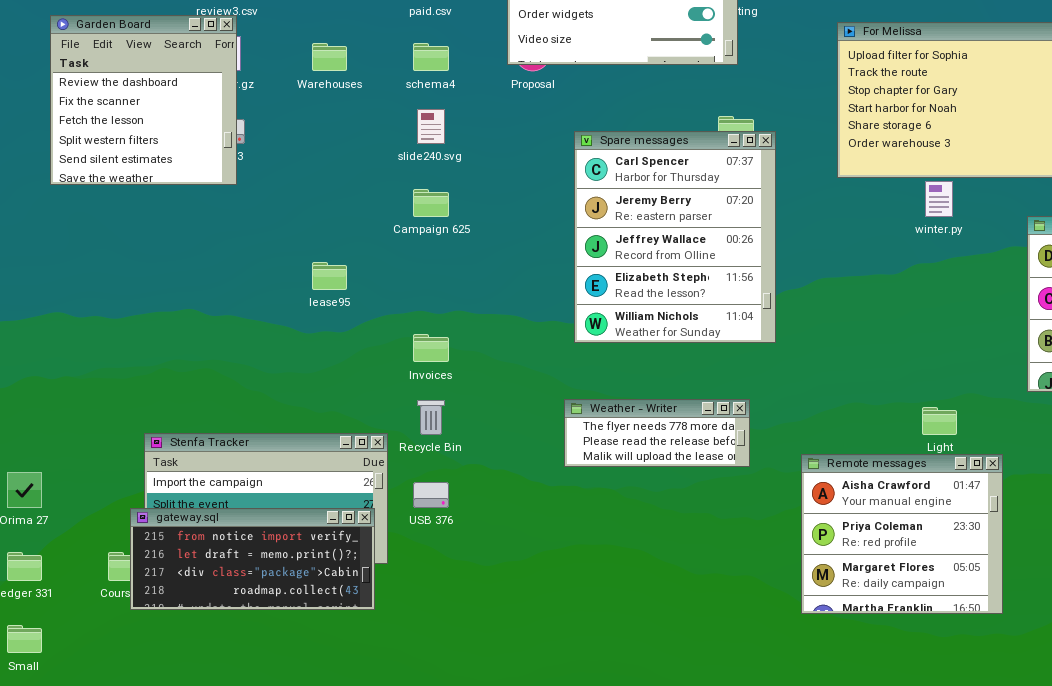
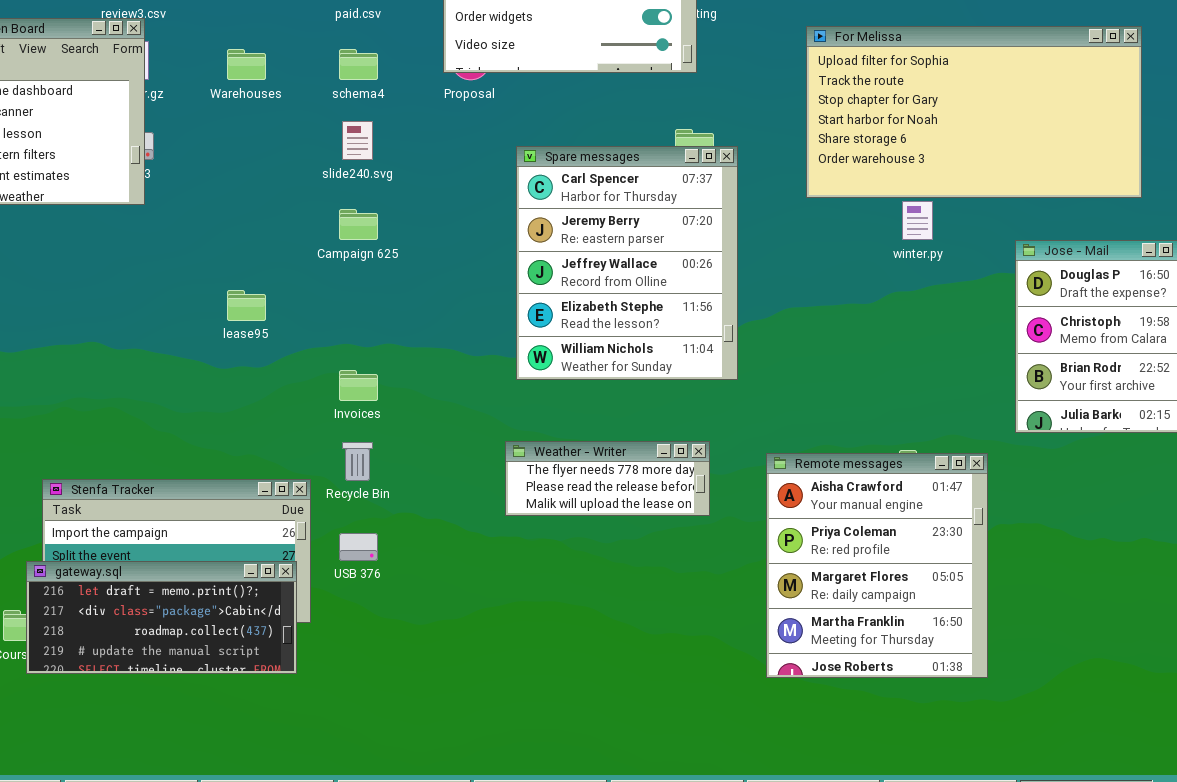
Remote messages: [801,454,1003,614] -> [766,453,988,678], resized
gateway.sql: [130,508,375,610] -> [26,561,297,674], scrolled down 1 row

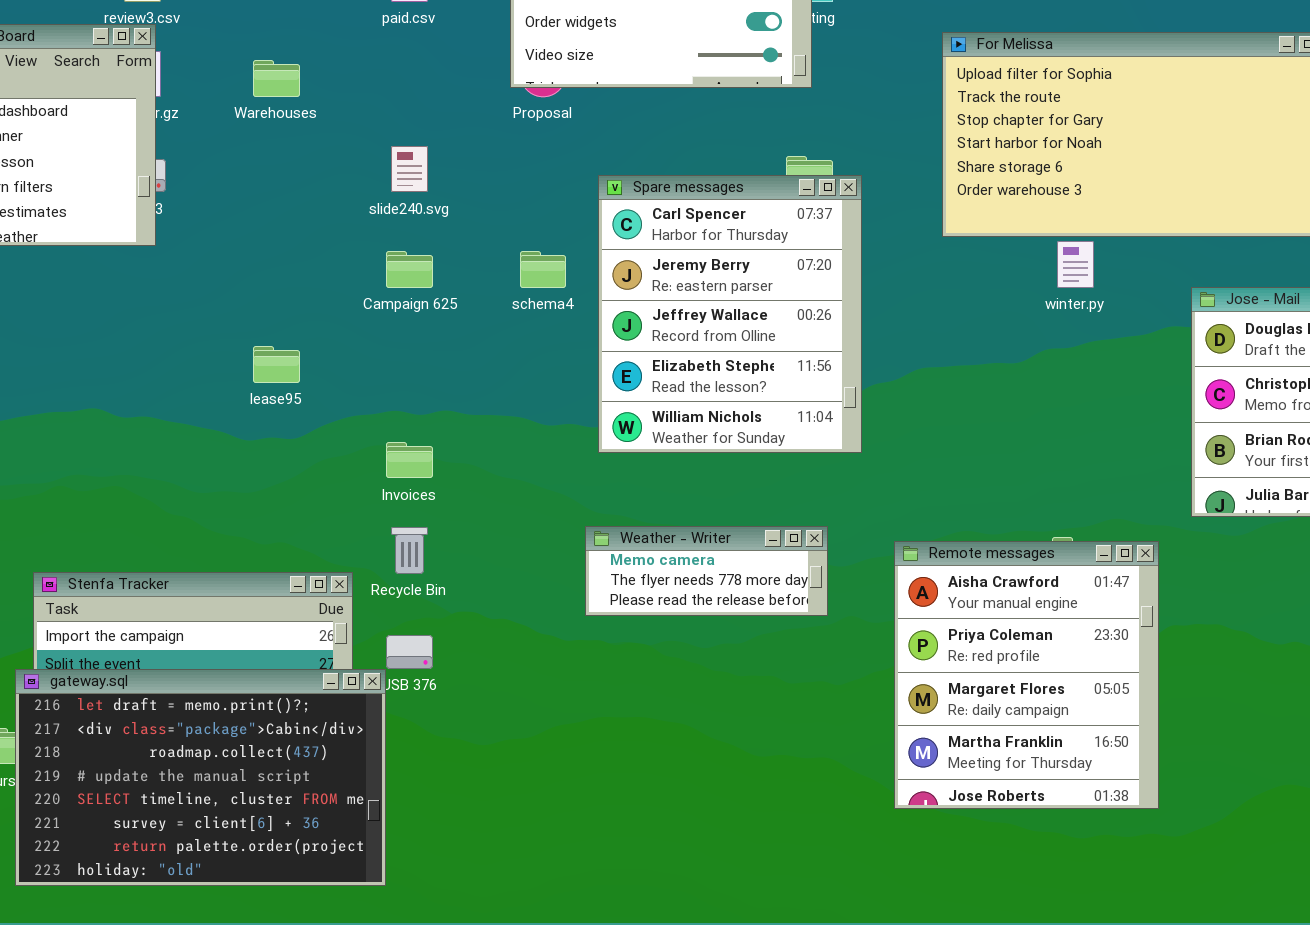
schema4: [339,49,378,80] -> [520,251,566,288], moved
Weather - Writer: [505,441,710,516] -> [585,526,828,616], scrolled up 1 row
gateway.sql: [26,561,297,674] -> [15,669,386,886], resized

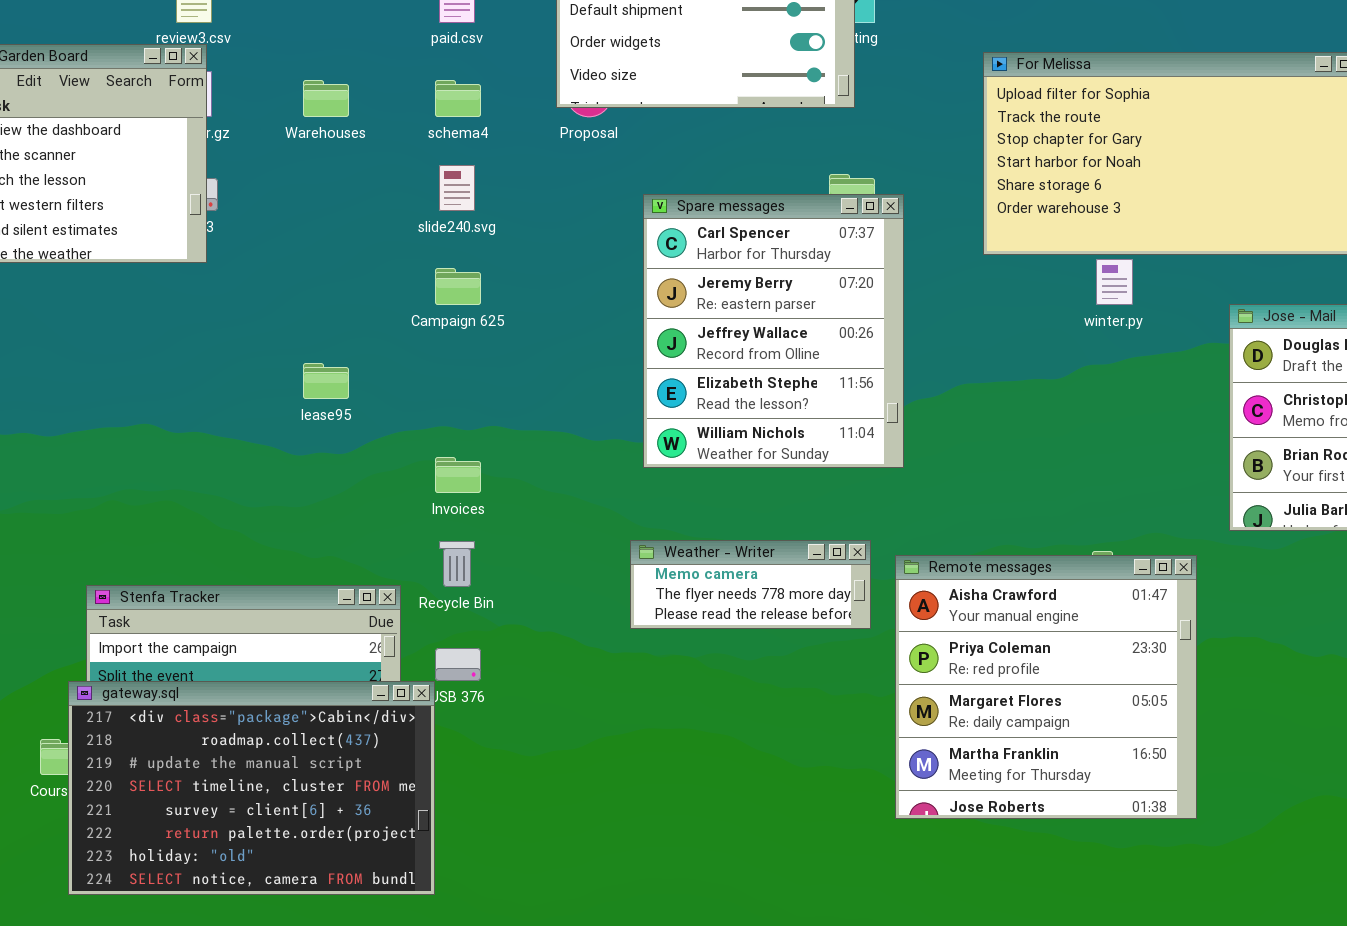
schema4: [520,251,566,288] -> [435,80,481,117], moved
Remote messages: [894,541,1159,809] -> [895,555,1197,819], resized
gateway.sql: [15,669,386,886] -> [68,681,435,895], scrolled down 1 row

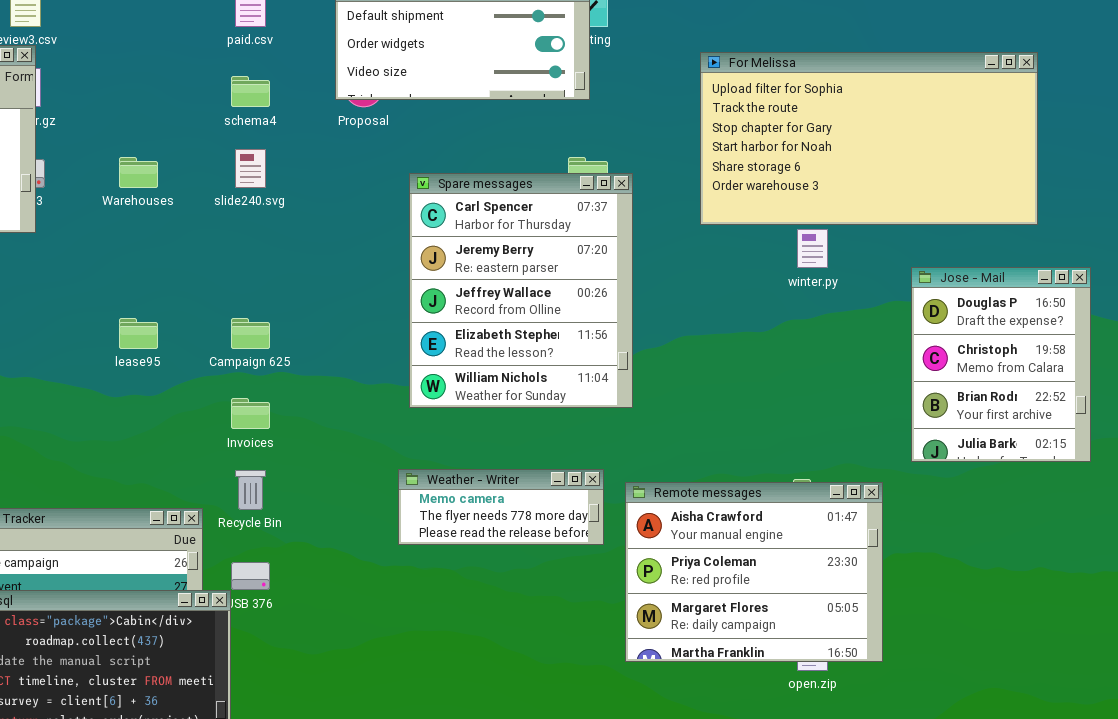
Warehouses: [303,80,349,117] -> [119,157,158,188], moved
Campaign 625: [435,268,481,305] -> [231,318,270,349], moved
Remote messages: [895,555,1197,819] -> [625,482,883,662], resized

